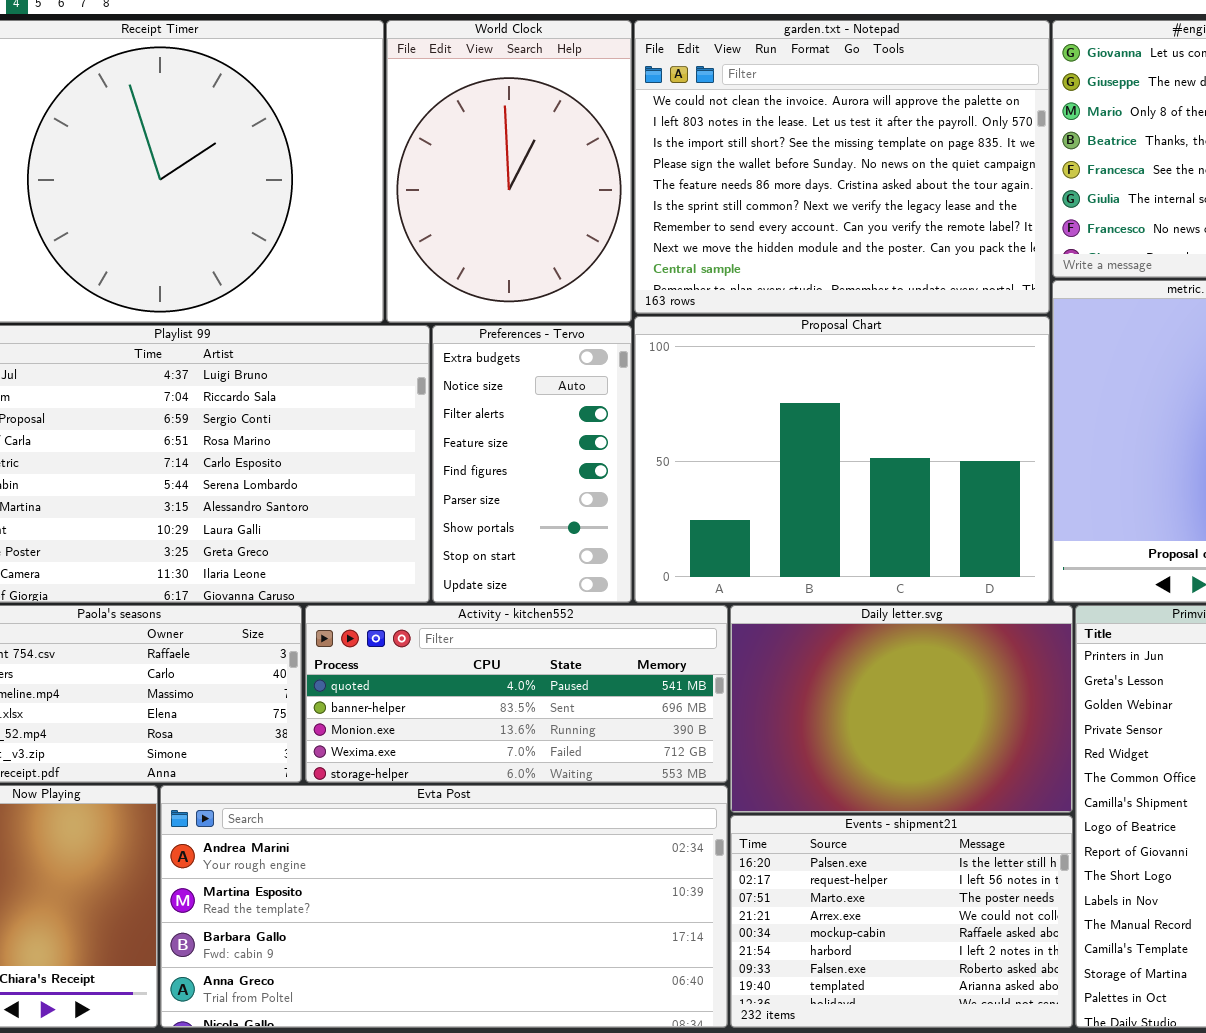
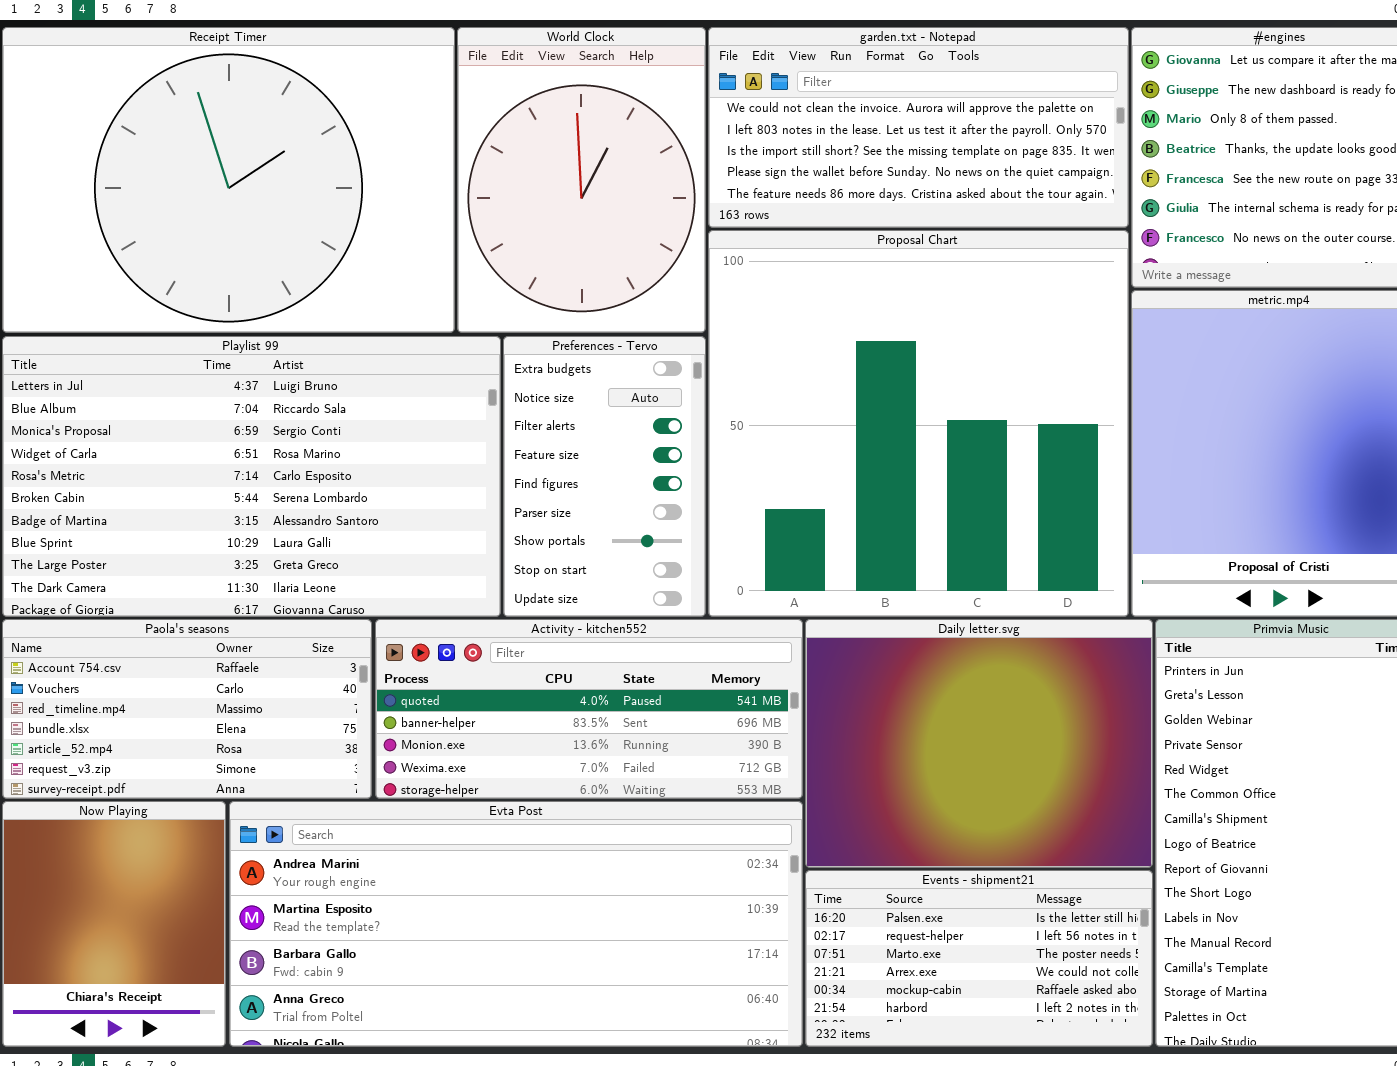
garden.txt - Notepad: [634,20,1050,314] -> [708,27,1129,228], resized
Proposal Chart: [634,316,1050,603] -> [708,230,1129,617], resized
Daily letter.svg: [730,605,1073,813] -> [805,619,1153,868], resized
Events - shipment21: [730,815,1073,1028] -> [805,870,1153,1047], resized

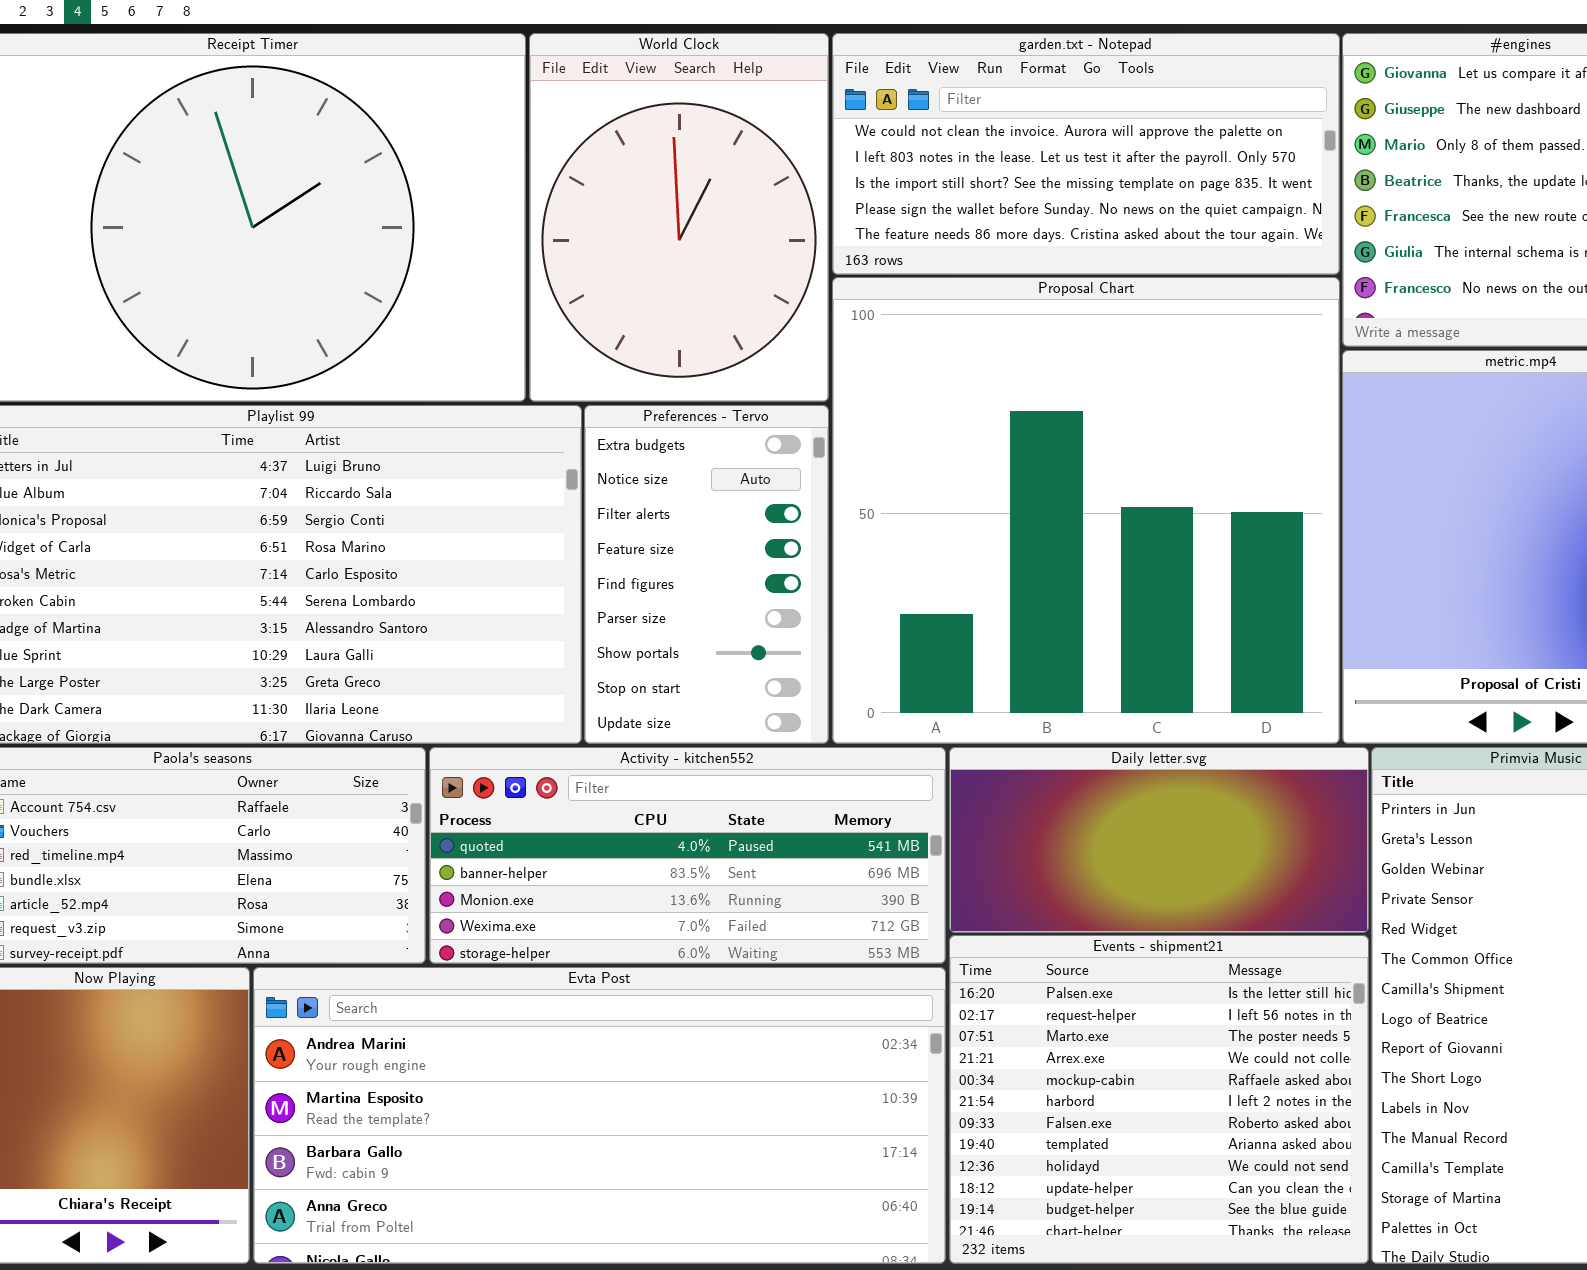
Daily letter.svg: [805,619,1153,868] -> [949,747,1369,933], resized
Events - shipment21: [805,870,1153,1047] -> [949,935,1369,1264], resized

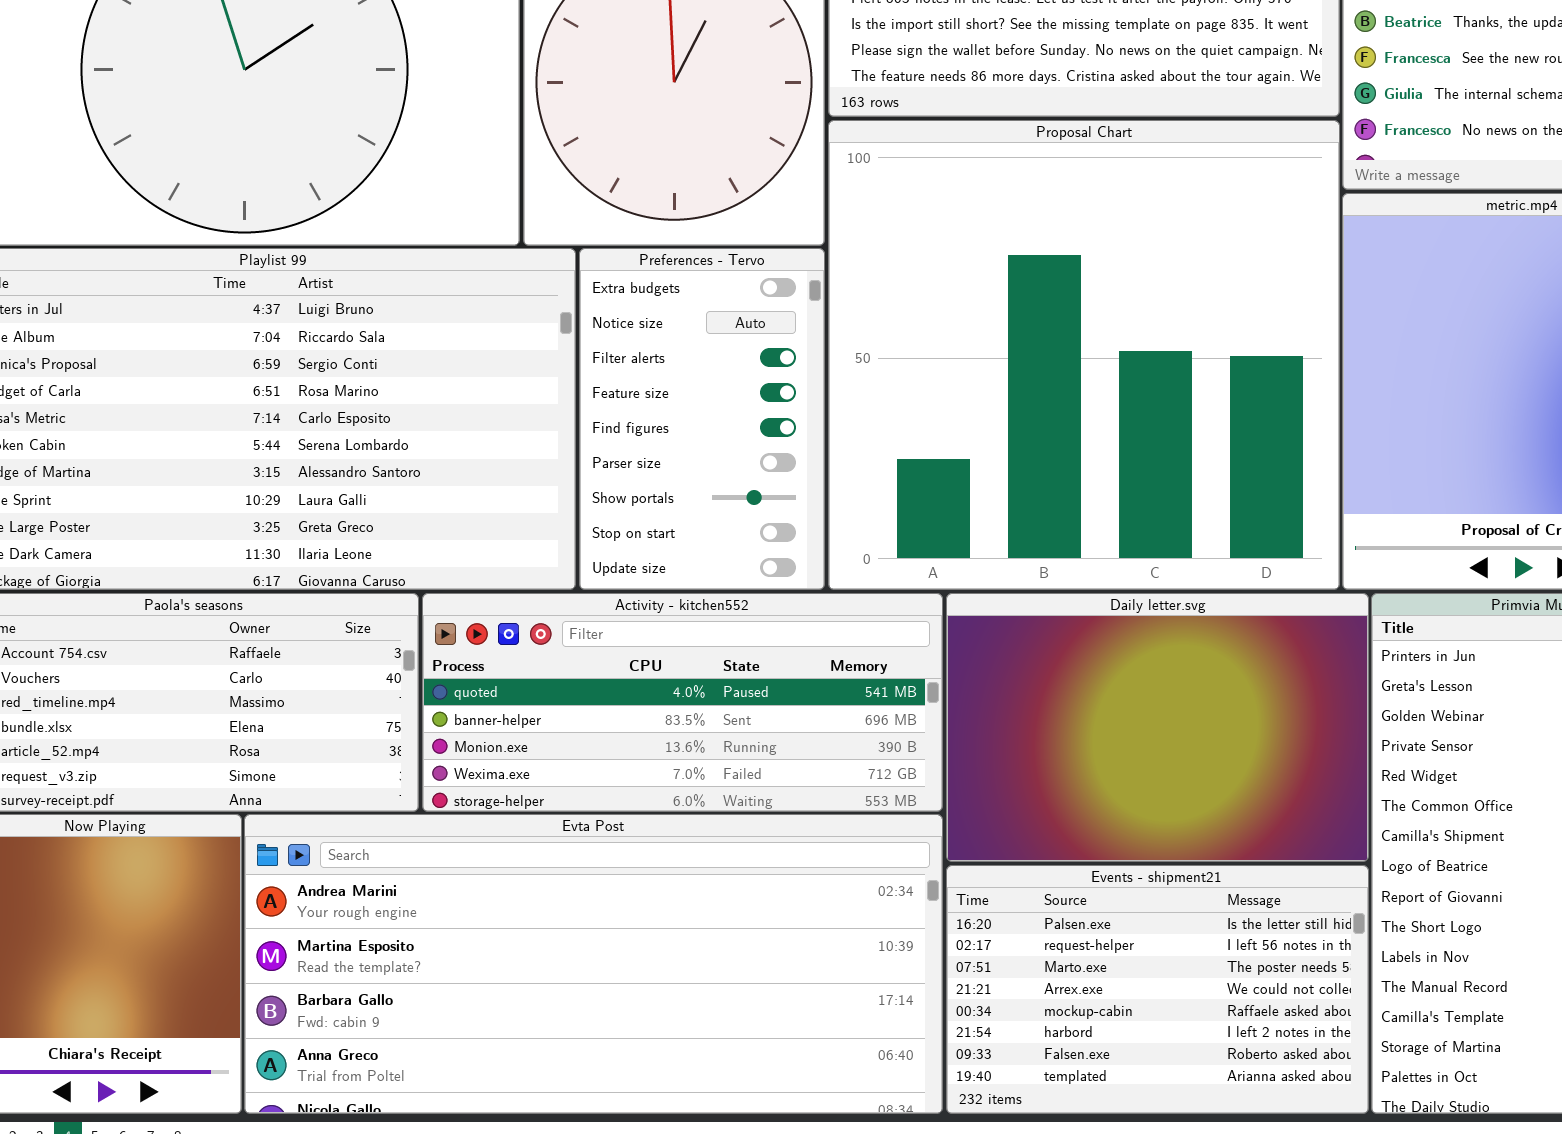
Daily letter.svg: [949,747,1369,933] -> [946,593,1369,862], resized
Events - shipment21: [949,935,1369,1264] -> [946,865,1369,1114], resized

